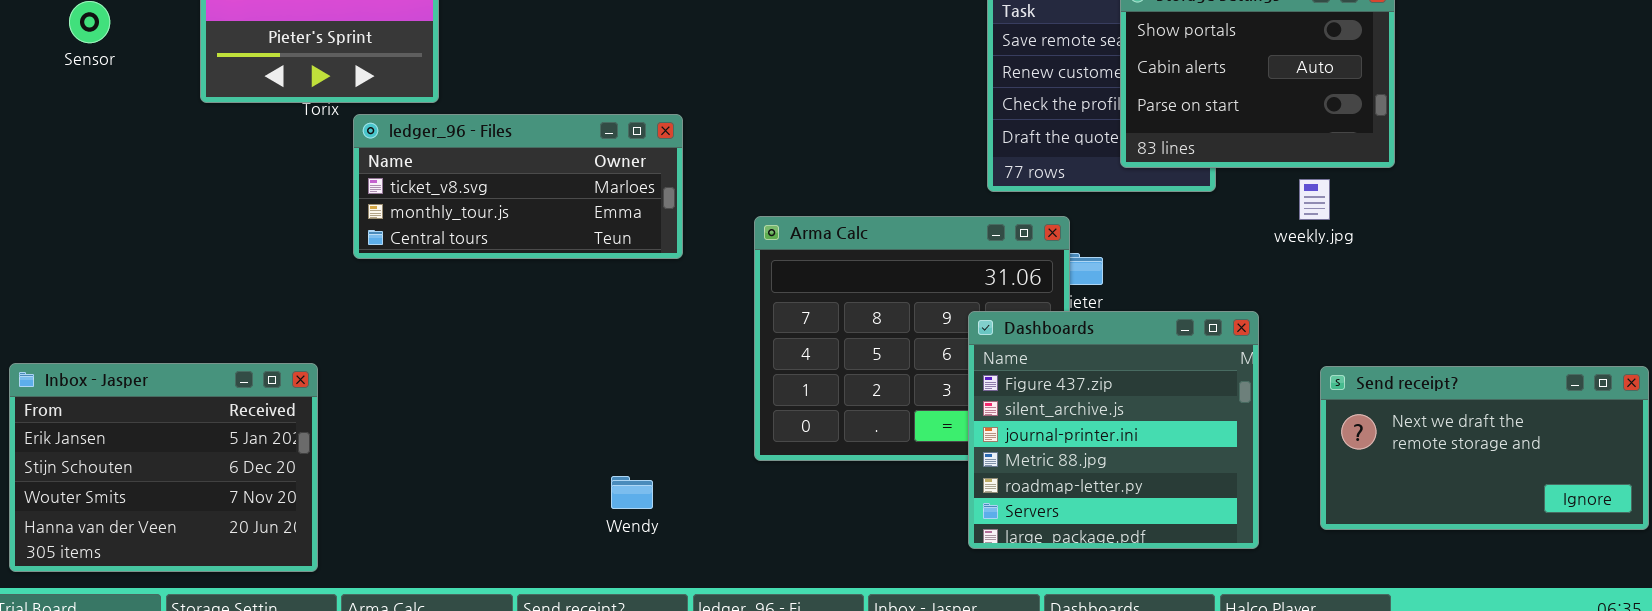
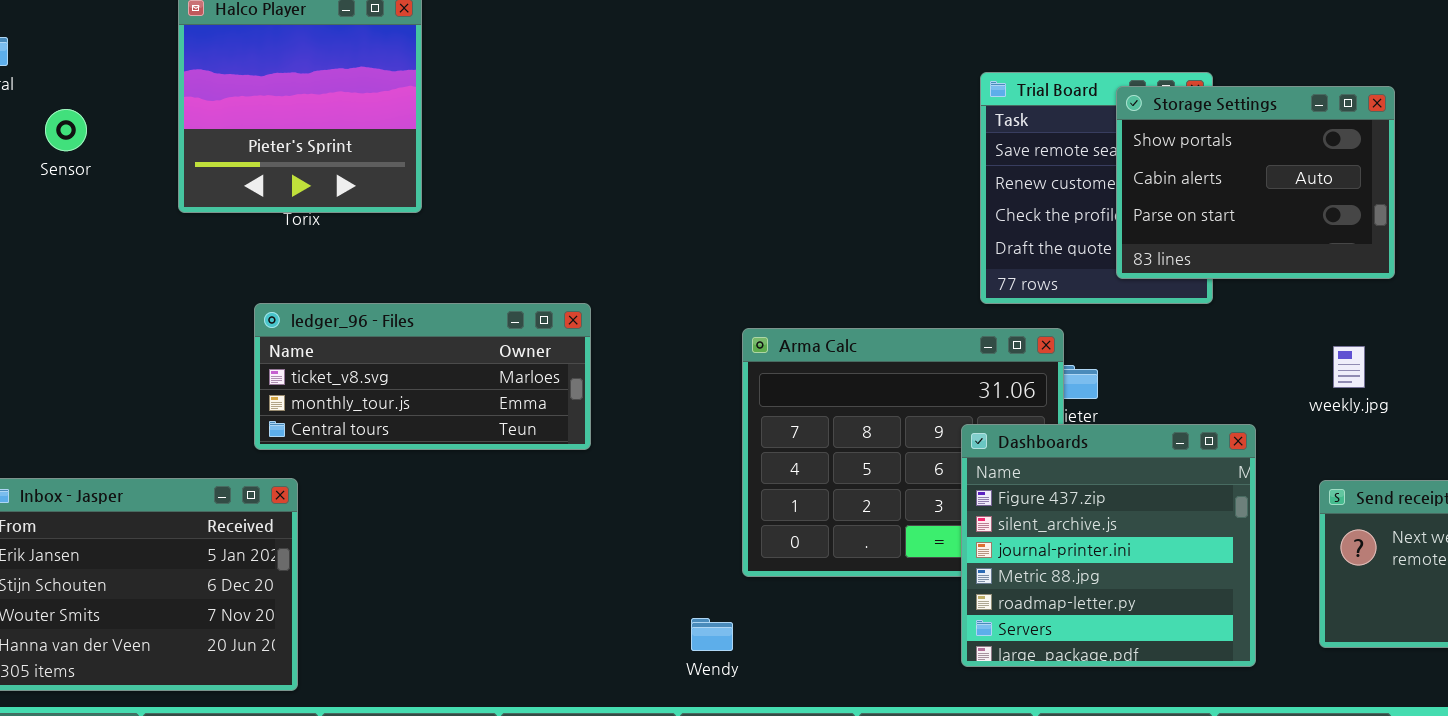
ledger_96 - Files: [353,114,683,259] -> [254,303,591,450], moved
weekly.jpg: [1299,179,1330,220] -> [1333,346,1365,388], moved
Wendy: [611,476,653,509] -> [691,618,733,651], moved

